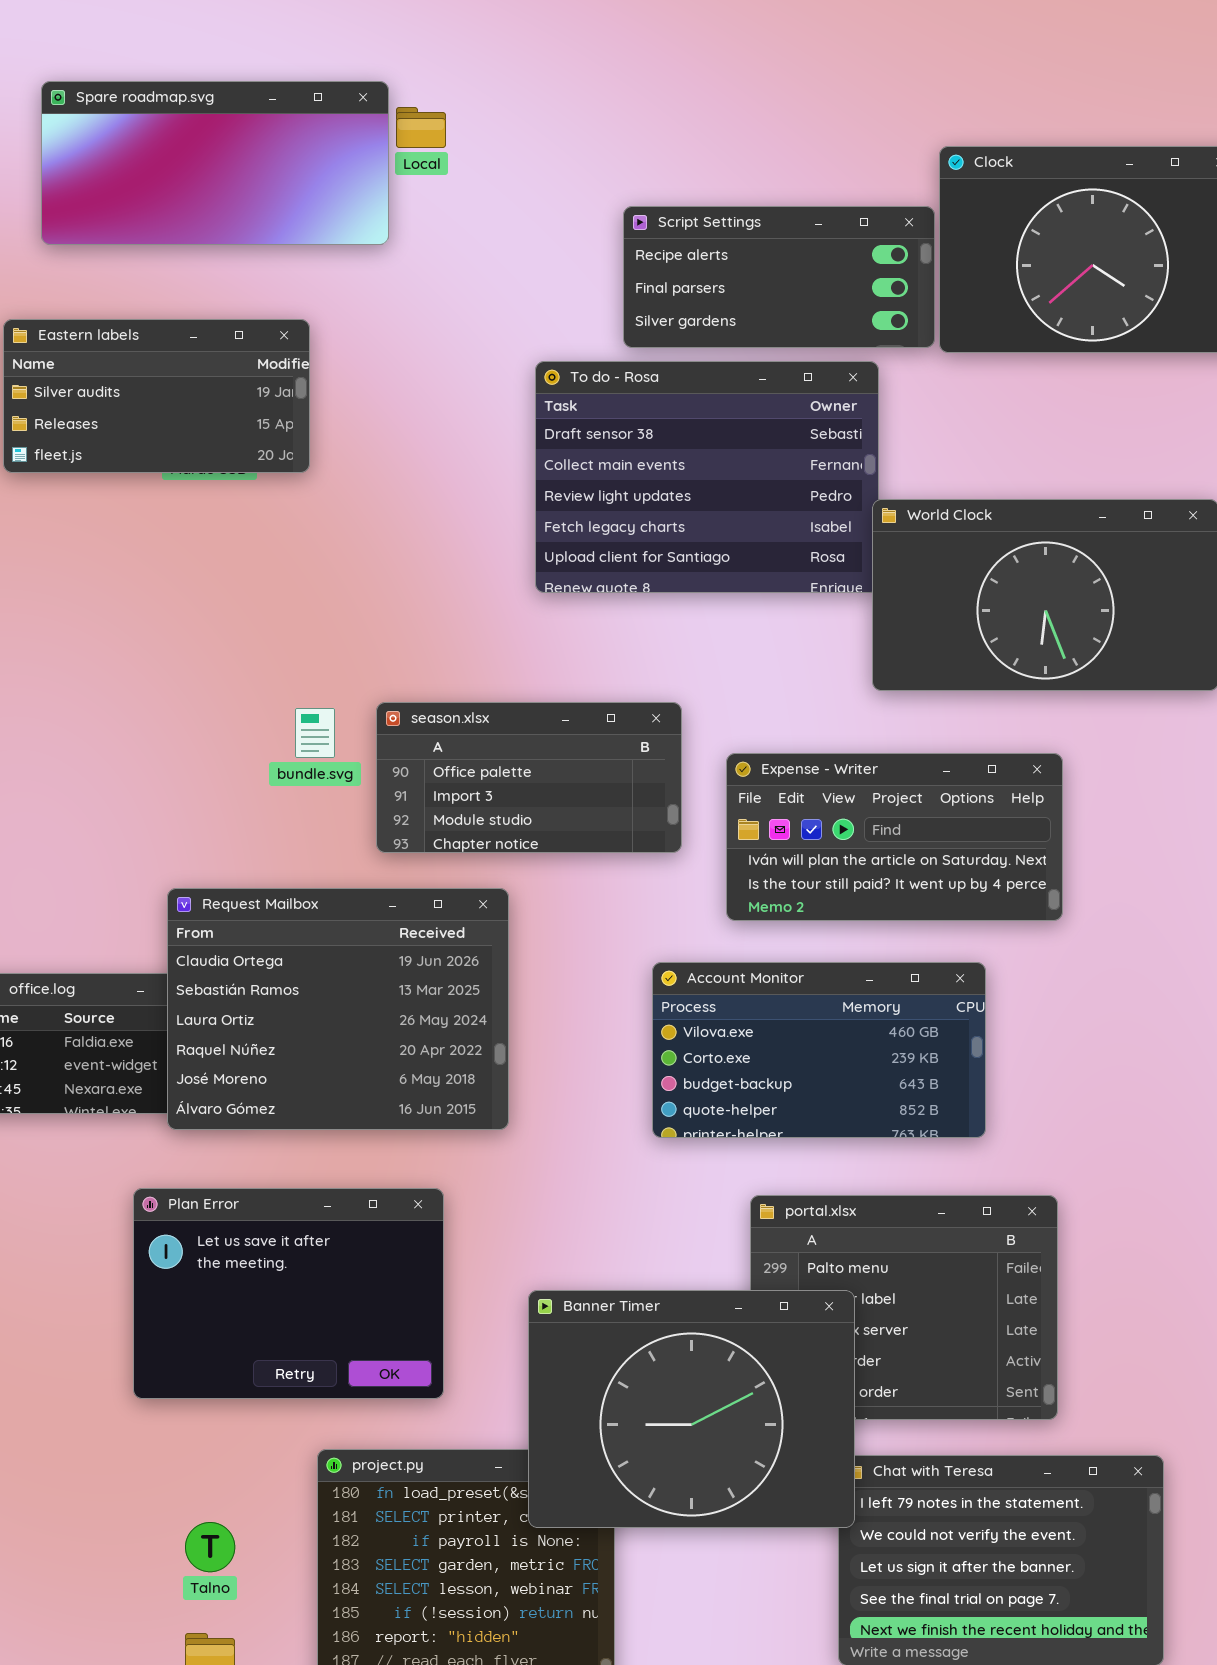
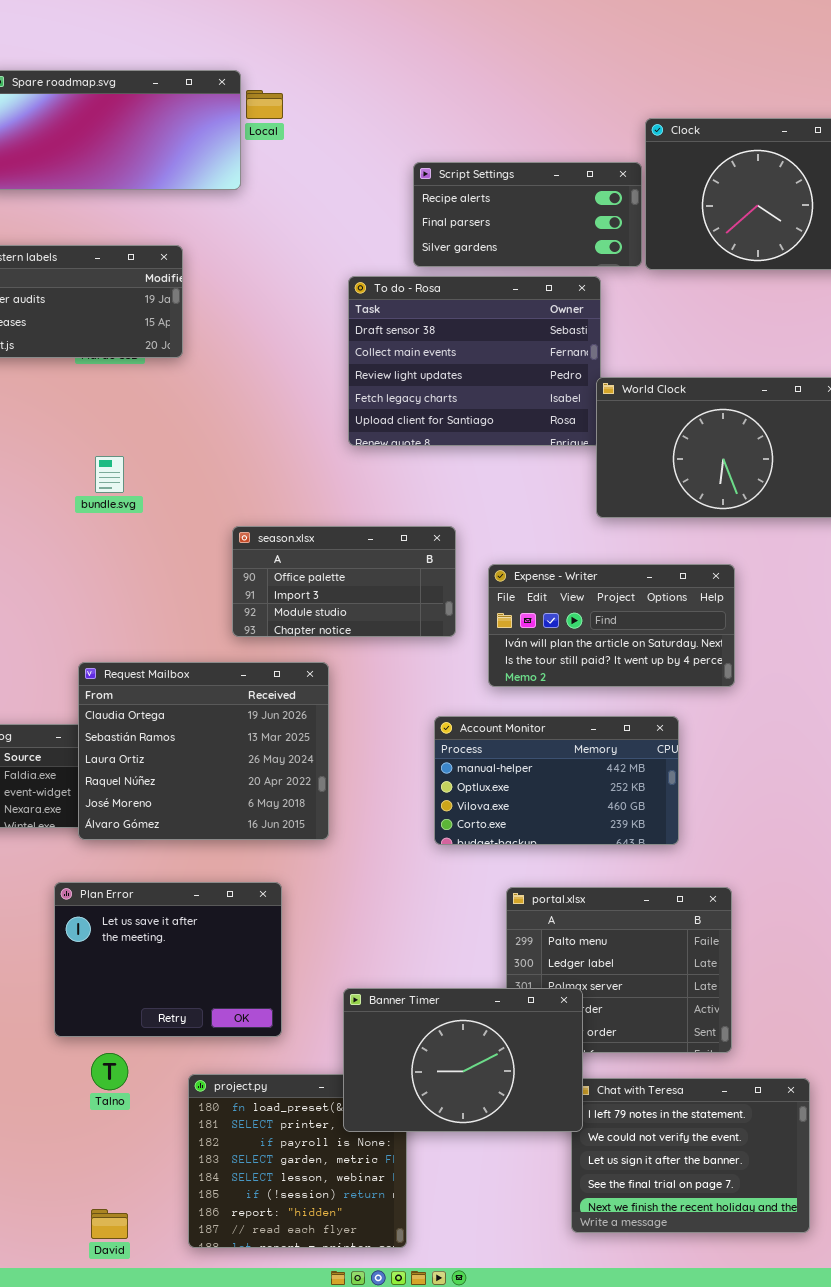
bundle.svg: [295,708,335,758] -> [95,456,124,493], moved
Account Monitor: [652,962,986,1138] -> [434,716,679,845], scrolled up 2 rows
Banner Timer: [528,1290,855,1528] -> [343,988,583,1132], resized
Talno: [185,1522,235,1572] -> [91,1053,128,1090], moved

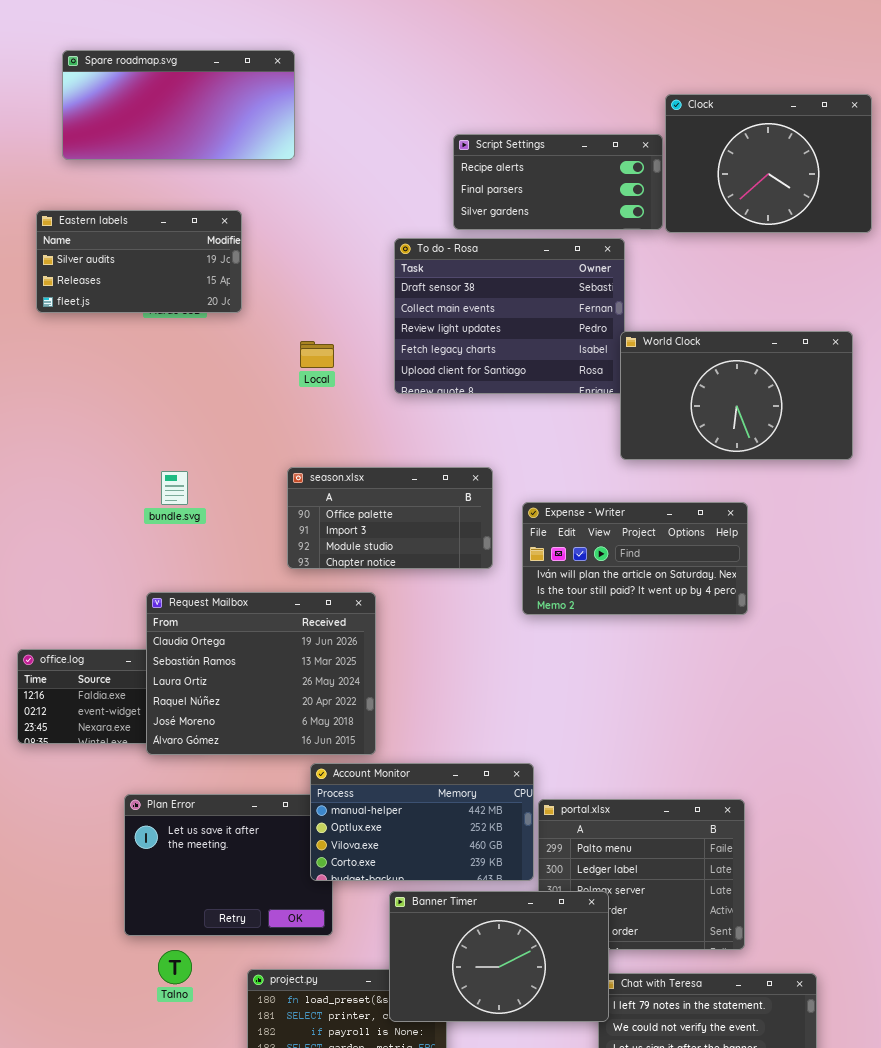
Local: [246,90,283,119] -> [300,341,334,368], moved
bundle.svg: [95,456,124,493] -> [161,471,188,505], moved
Account Monitor: [434,716,679,845] -> [310,763,534,881], moved

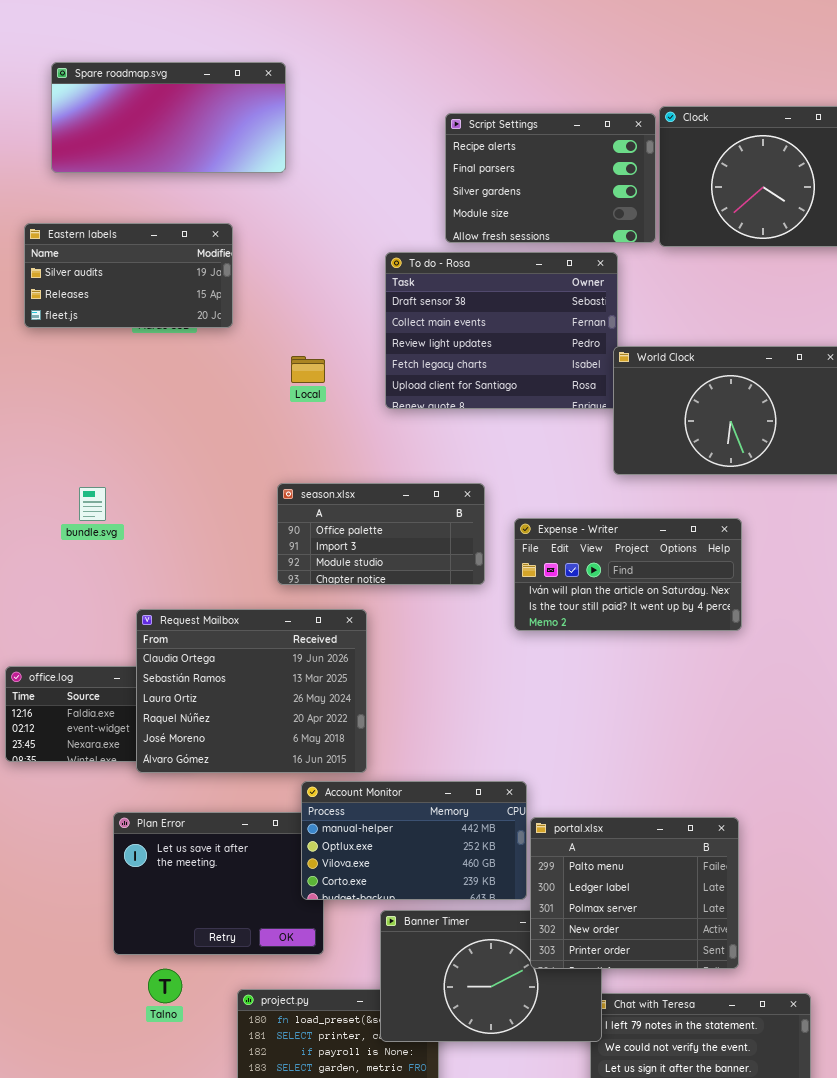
Script Settings: [453,134,663,230] -> [445,113,656,243], resized
bundle.svg: [161,471,188,505] -> [79,487,106,521], moved
portal.xlsx: [538,799,745,950] -> [530,817,739,969], raised

